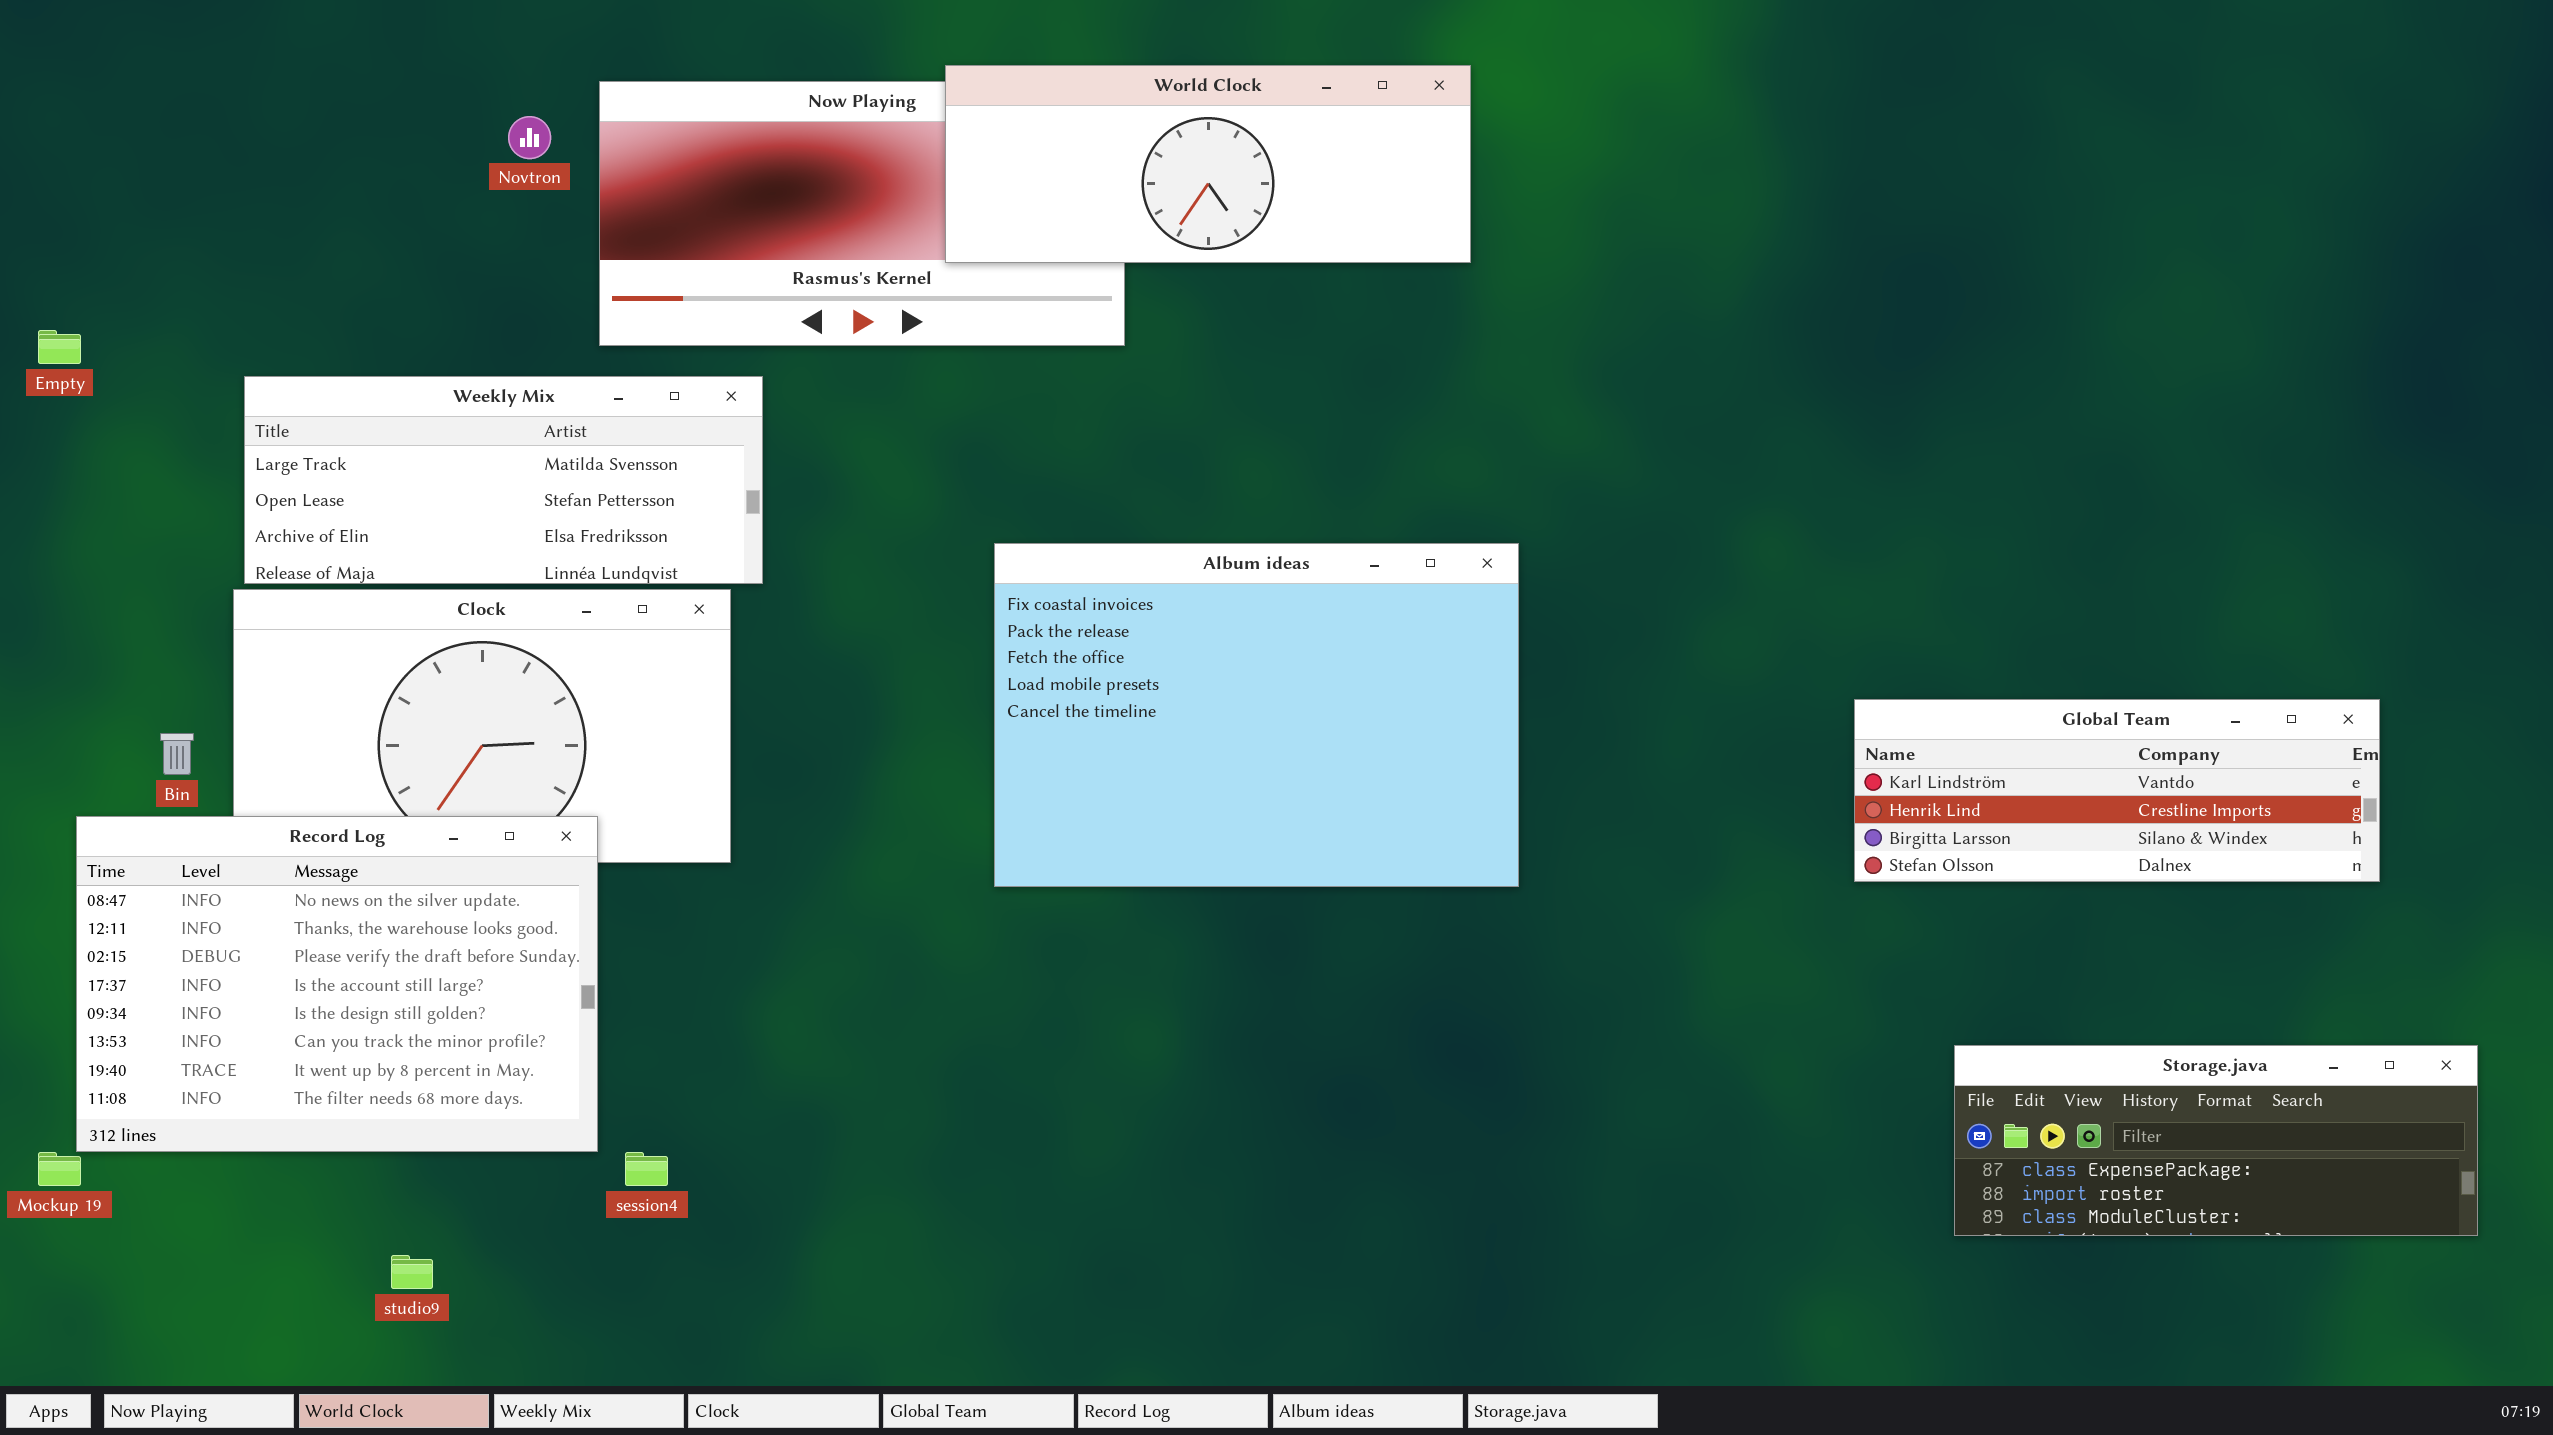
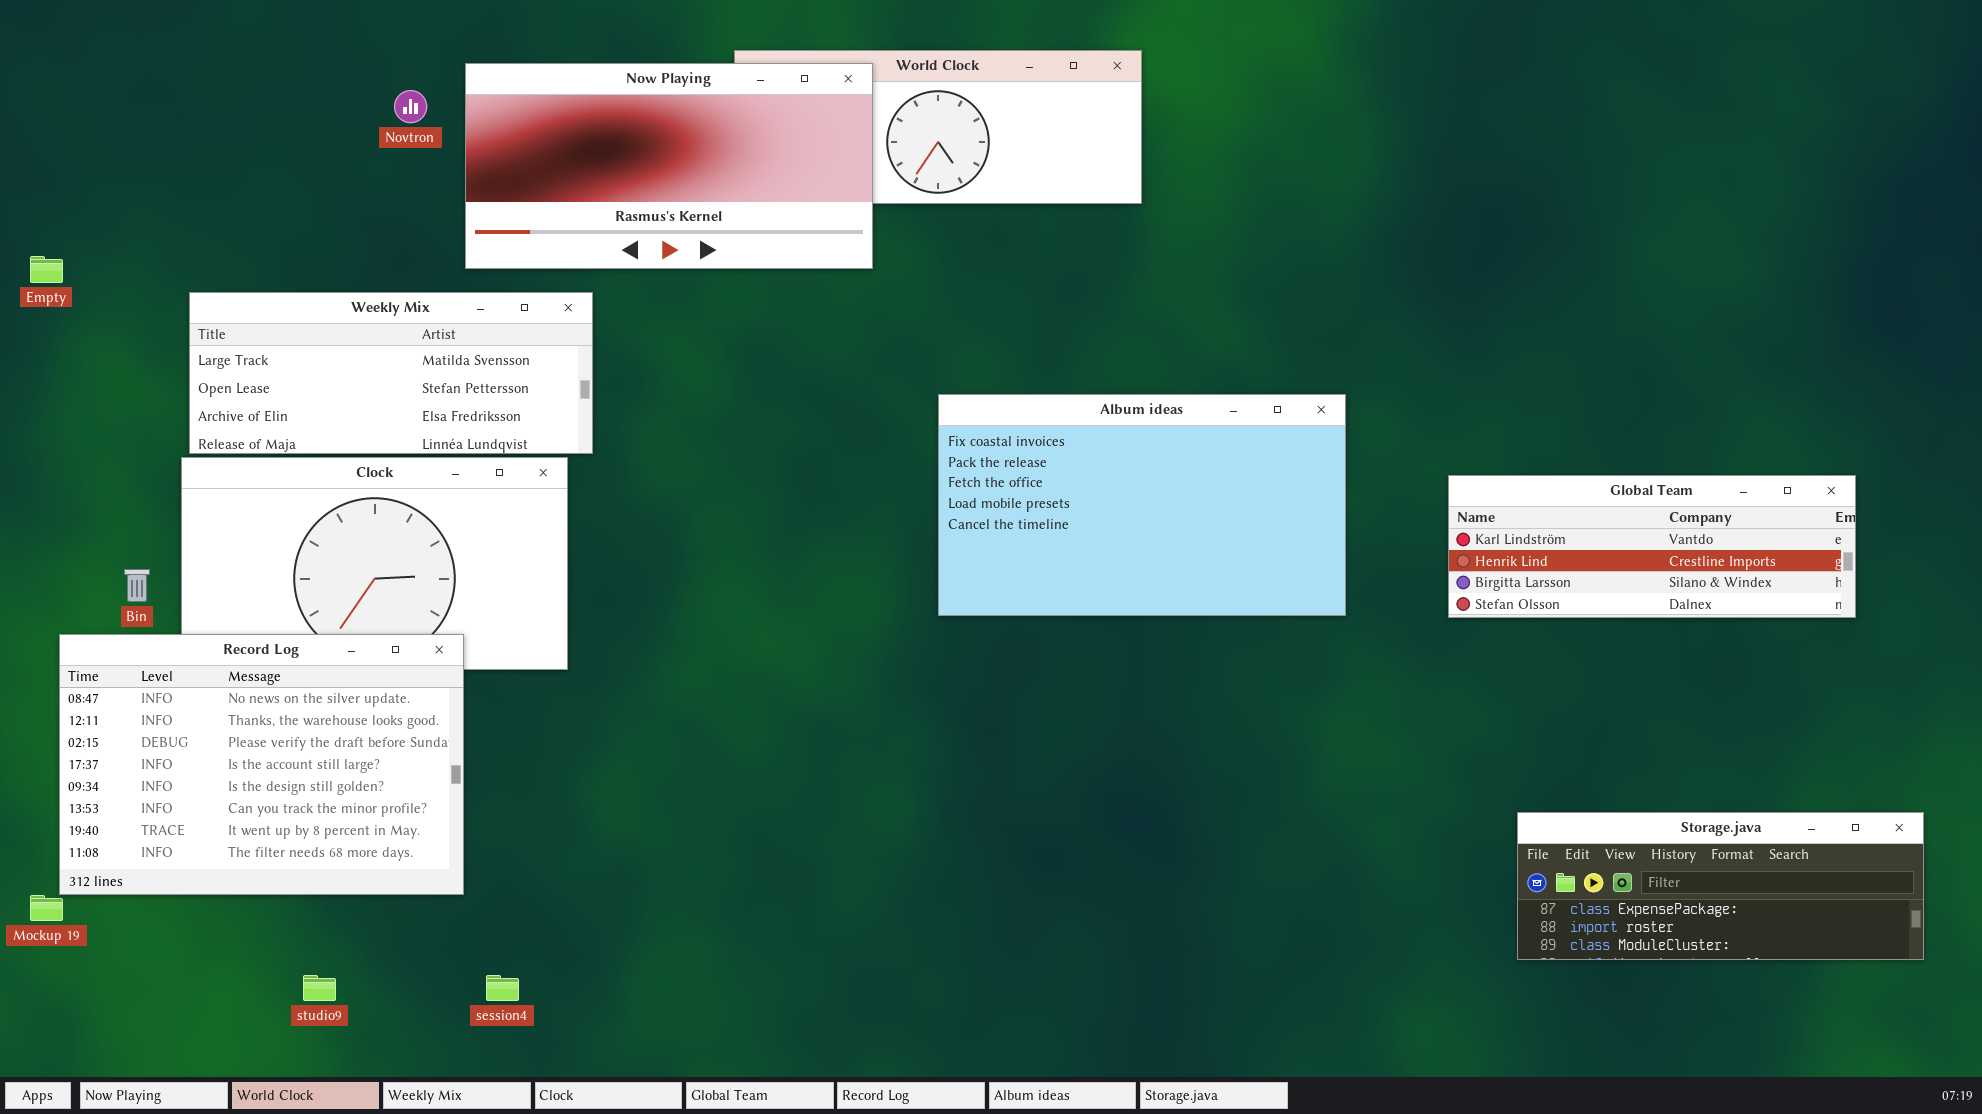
Now Playing: [599,81,1125,346] -> [465,63,873,269], raised
Album ideas: [994,543,1519,887] -> [938,394,1346,616], moved, resized
Global Team: [1854,699,2380,882] -> [1448,475,1856,618], moved
session4: [625,1152,668,1186] -> [486,975,519,1001], moved

